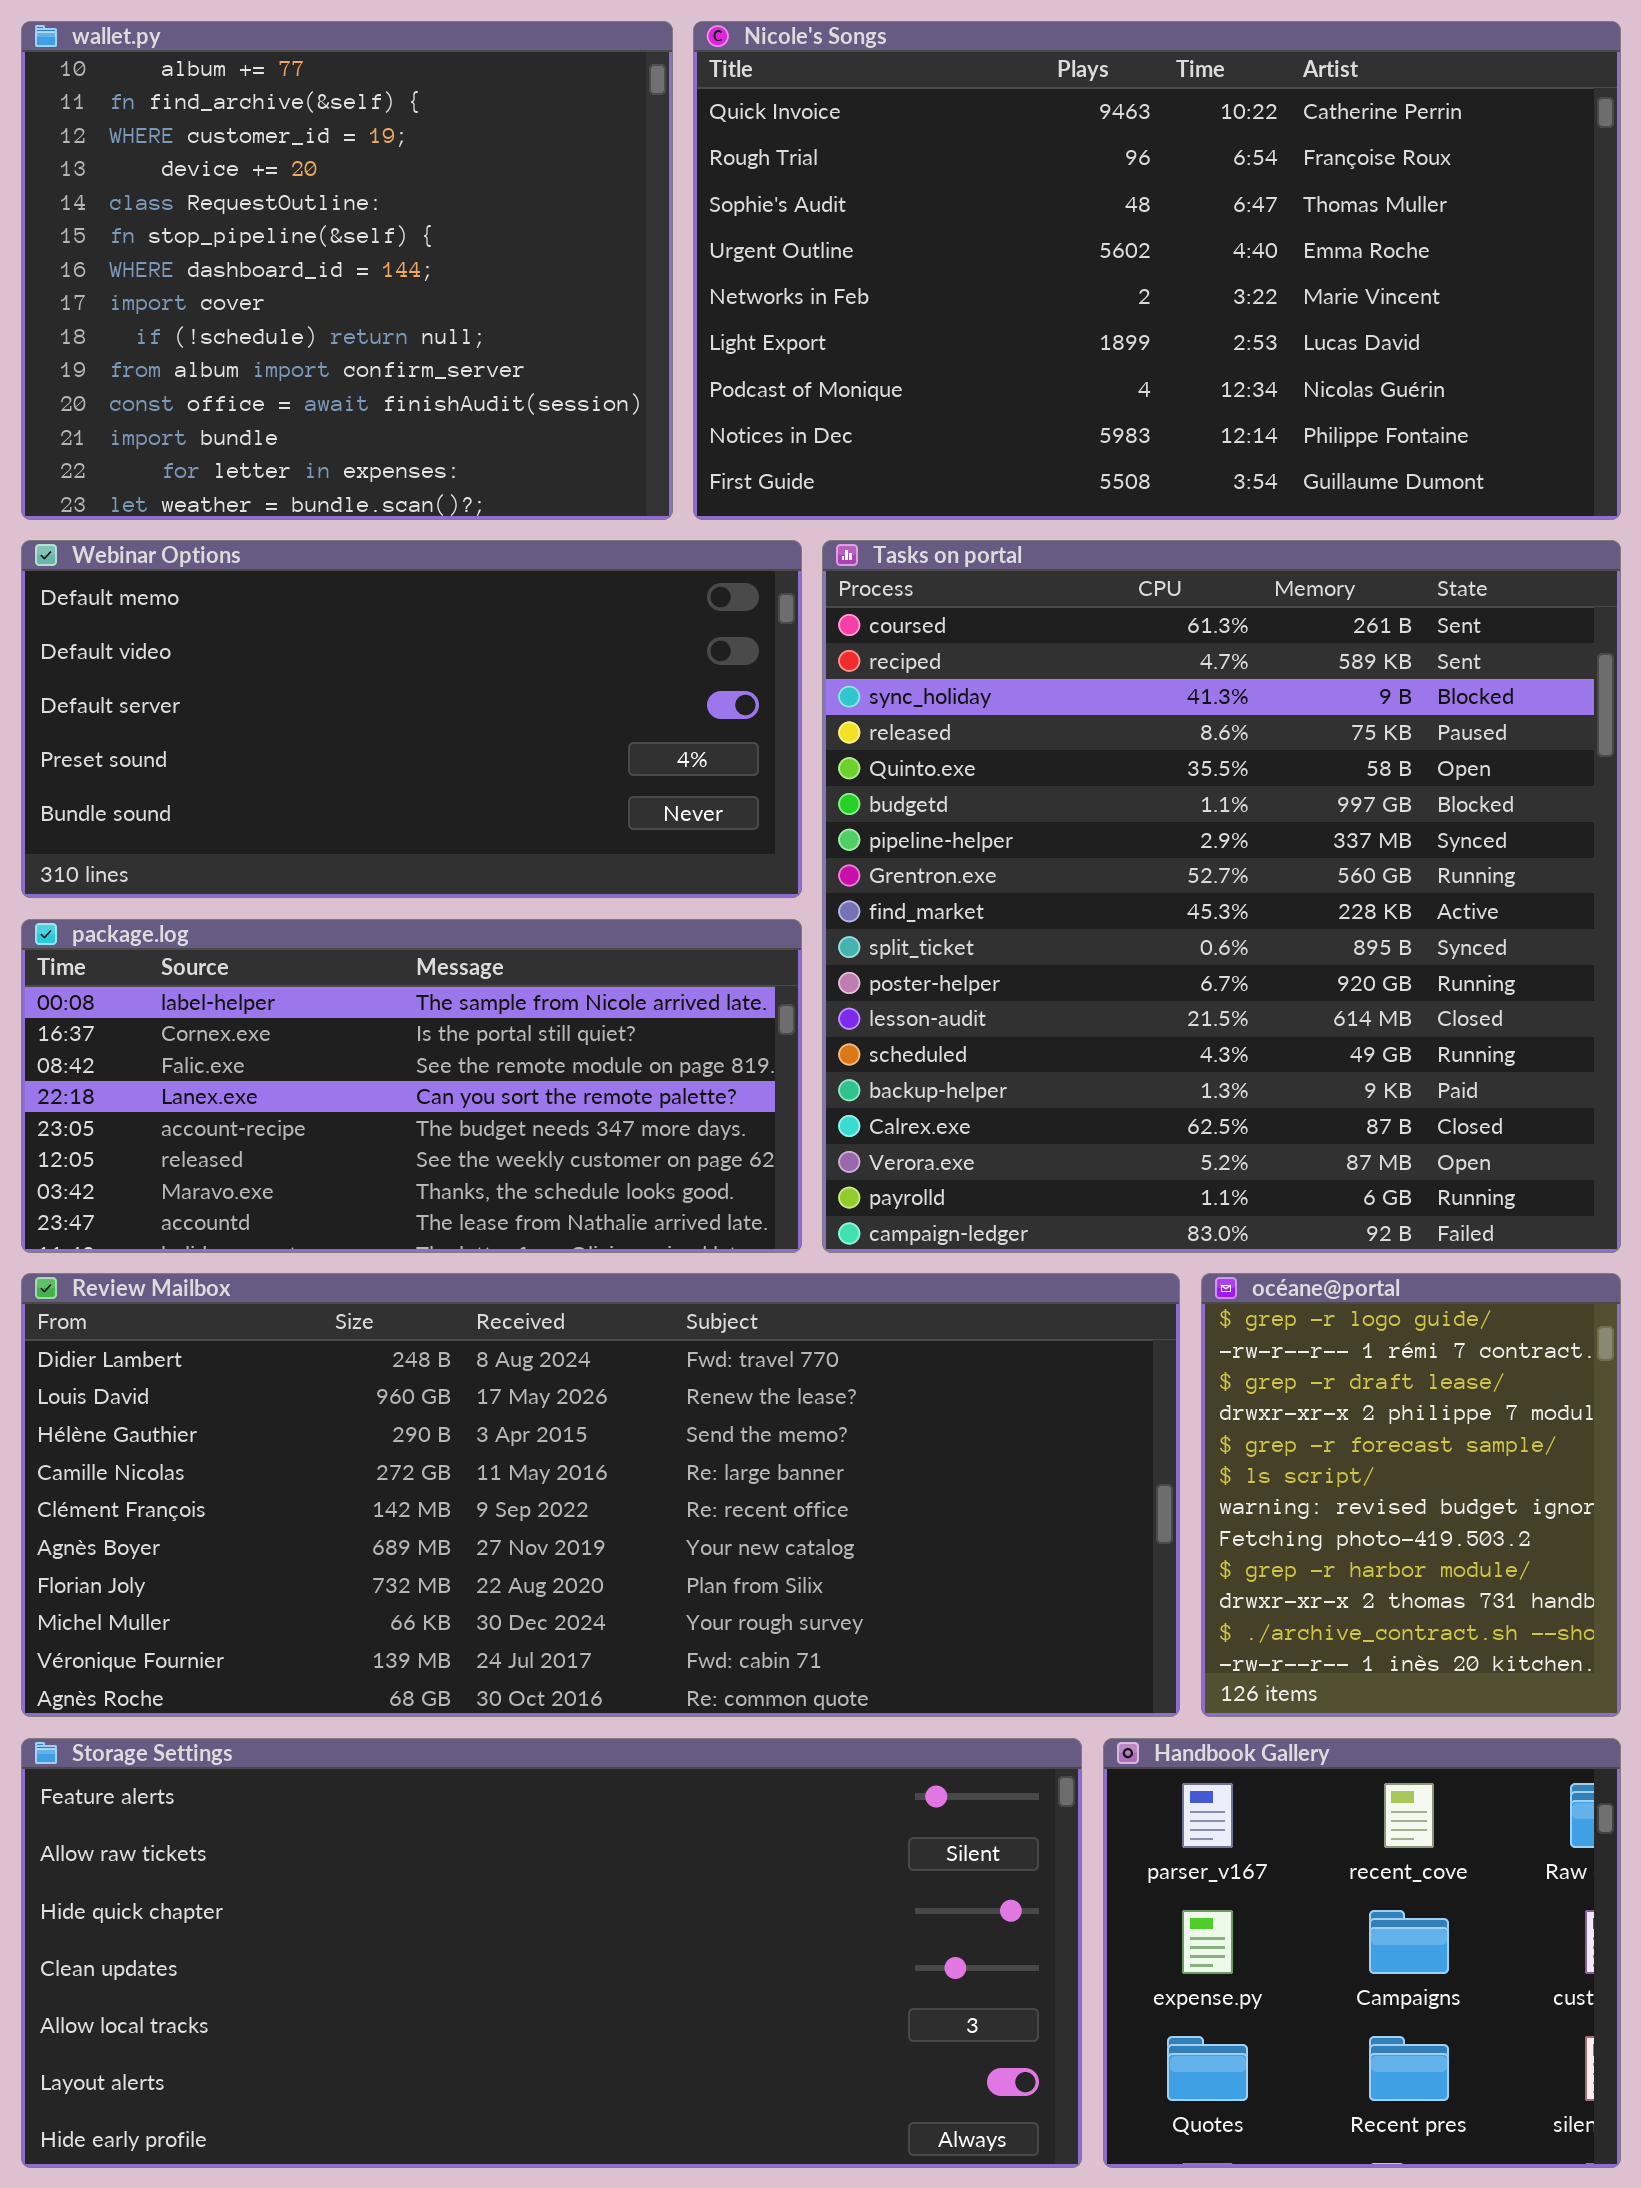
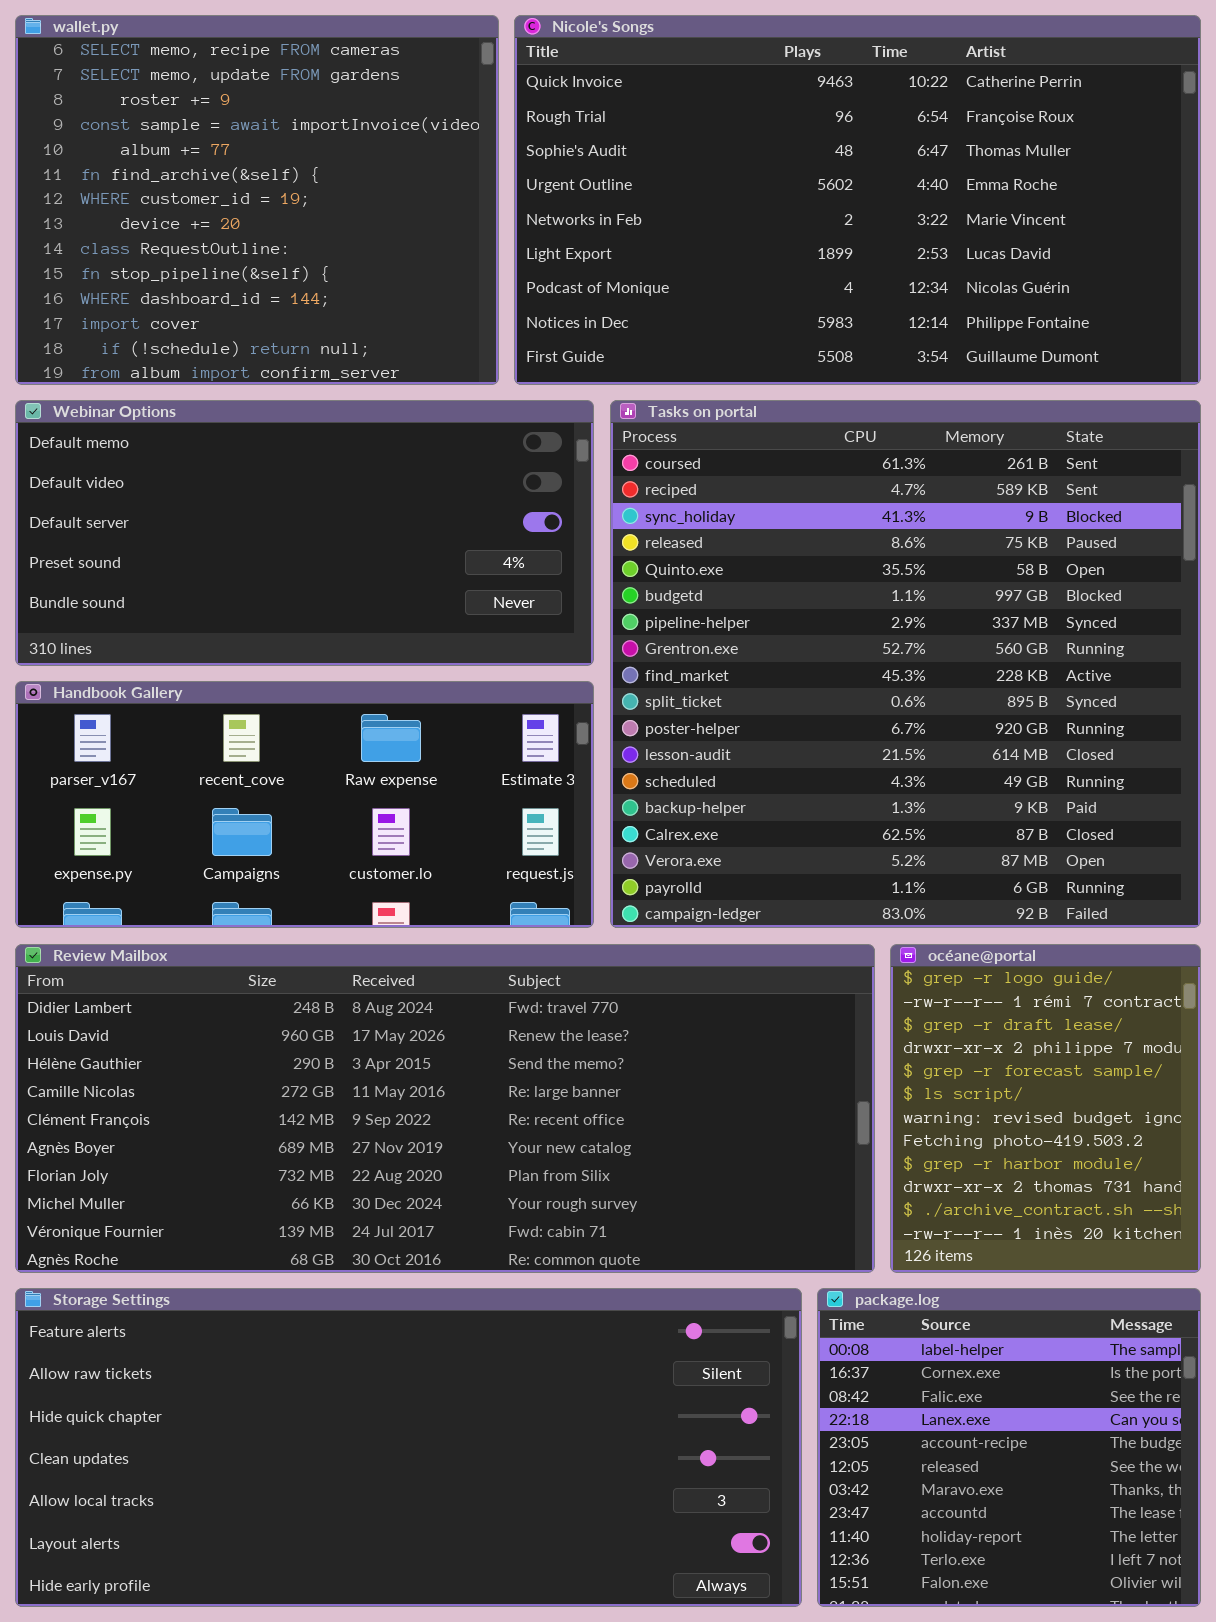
wallet.py: [21,21,673,520] -> [15,15,499,385], scrolled up 4 rows
package.log: [21,919,802,1253] -> [817,1288,1201,1607], moved, resized
Handbook Gallery: [1103,1738,1621,2168] -> [15,681,594,928], moved, resized

